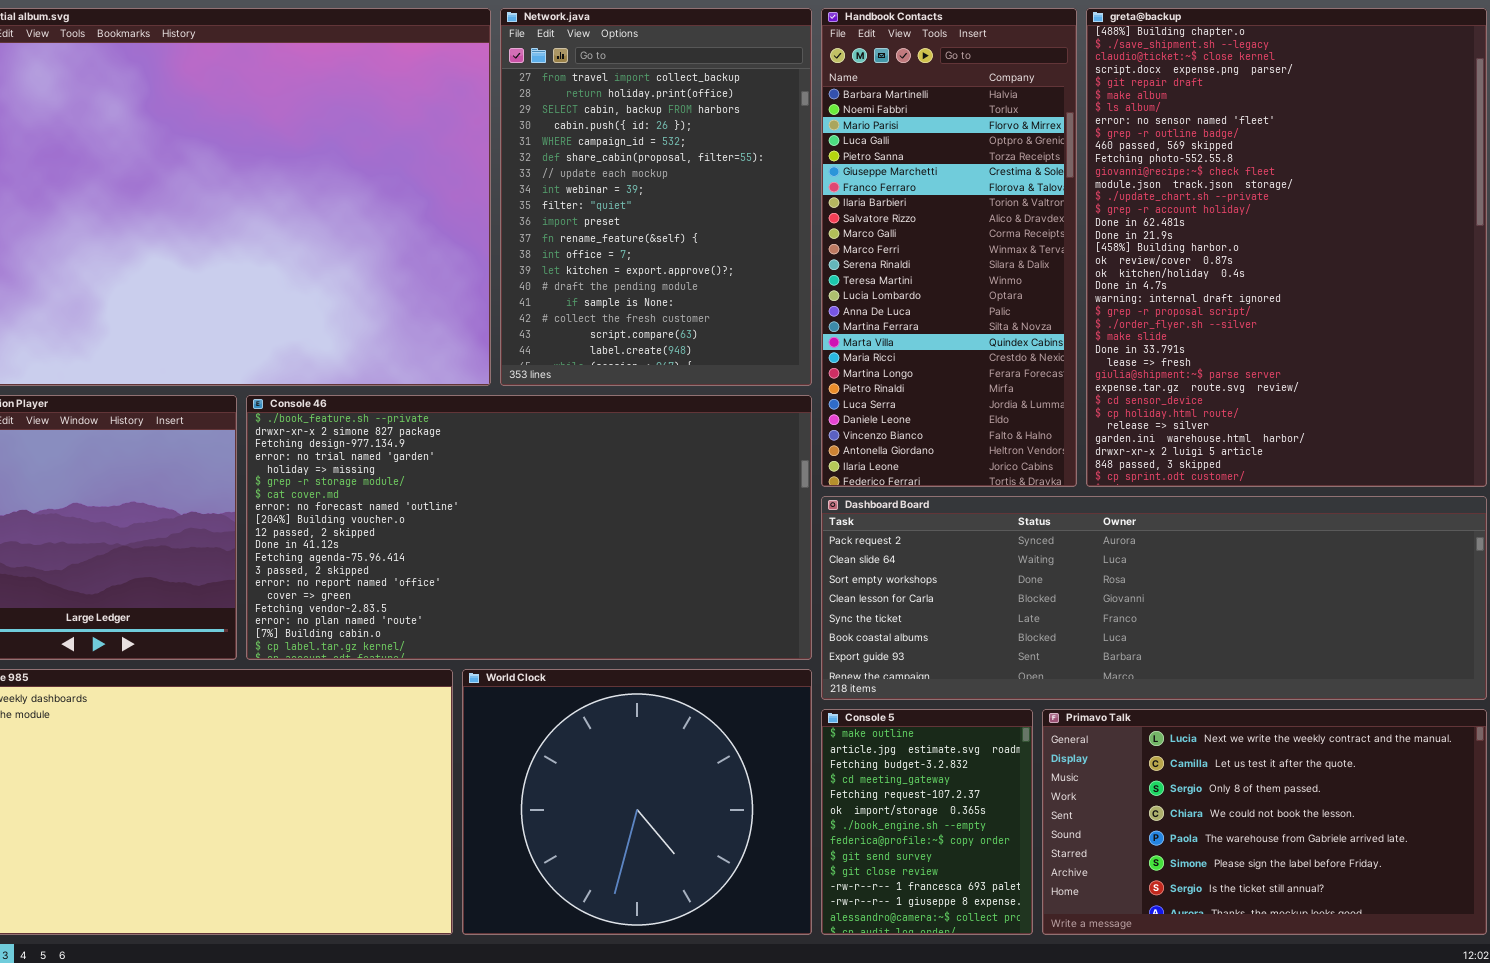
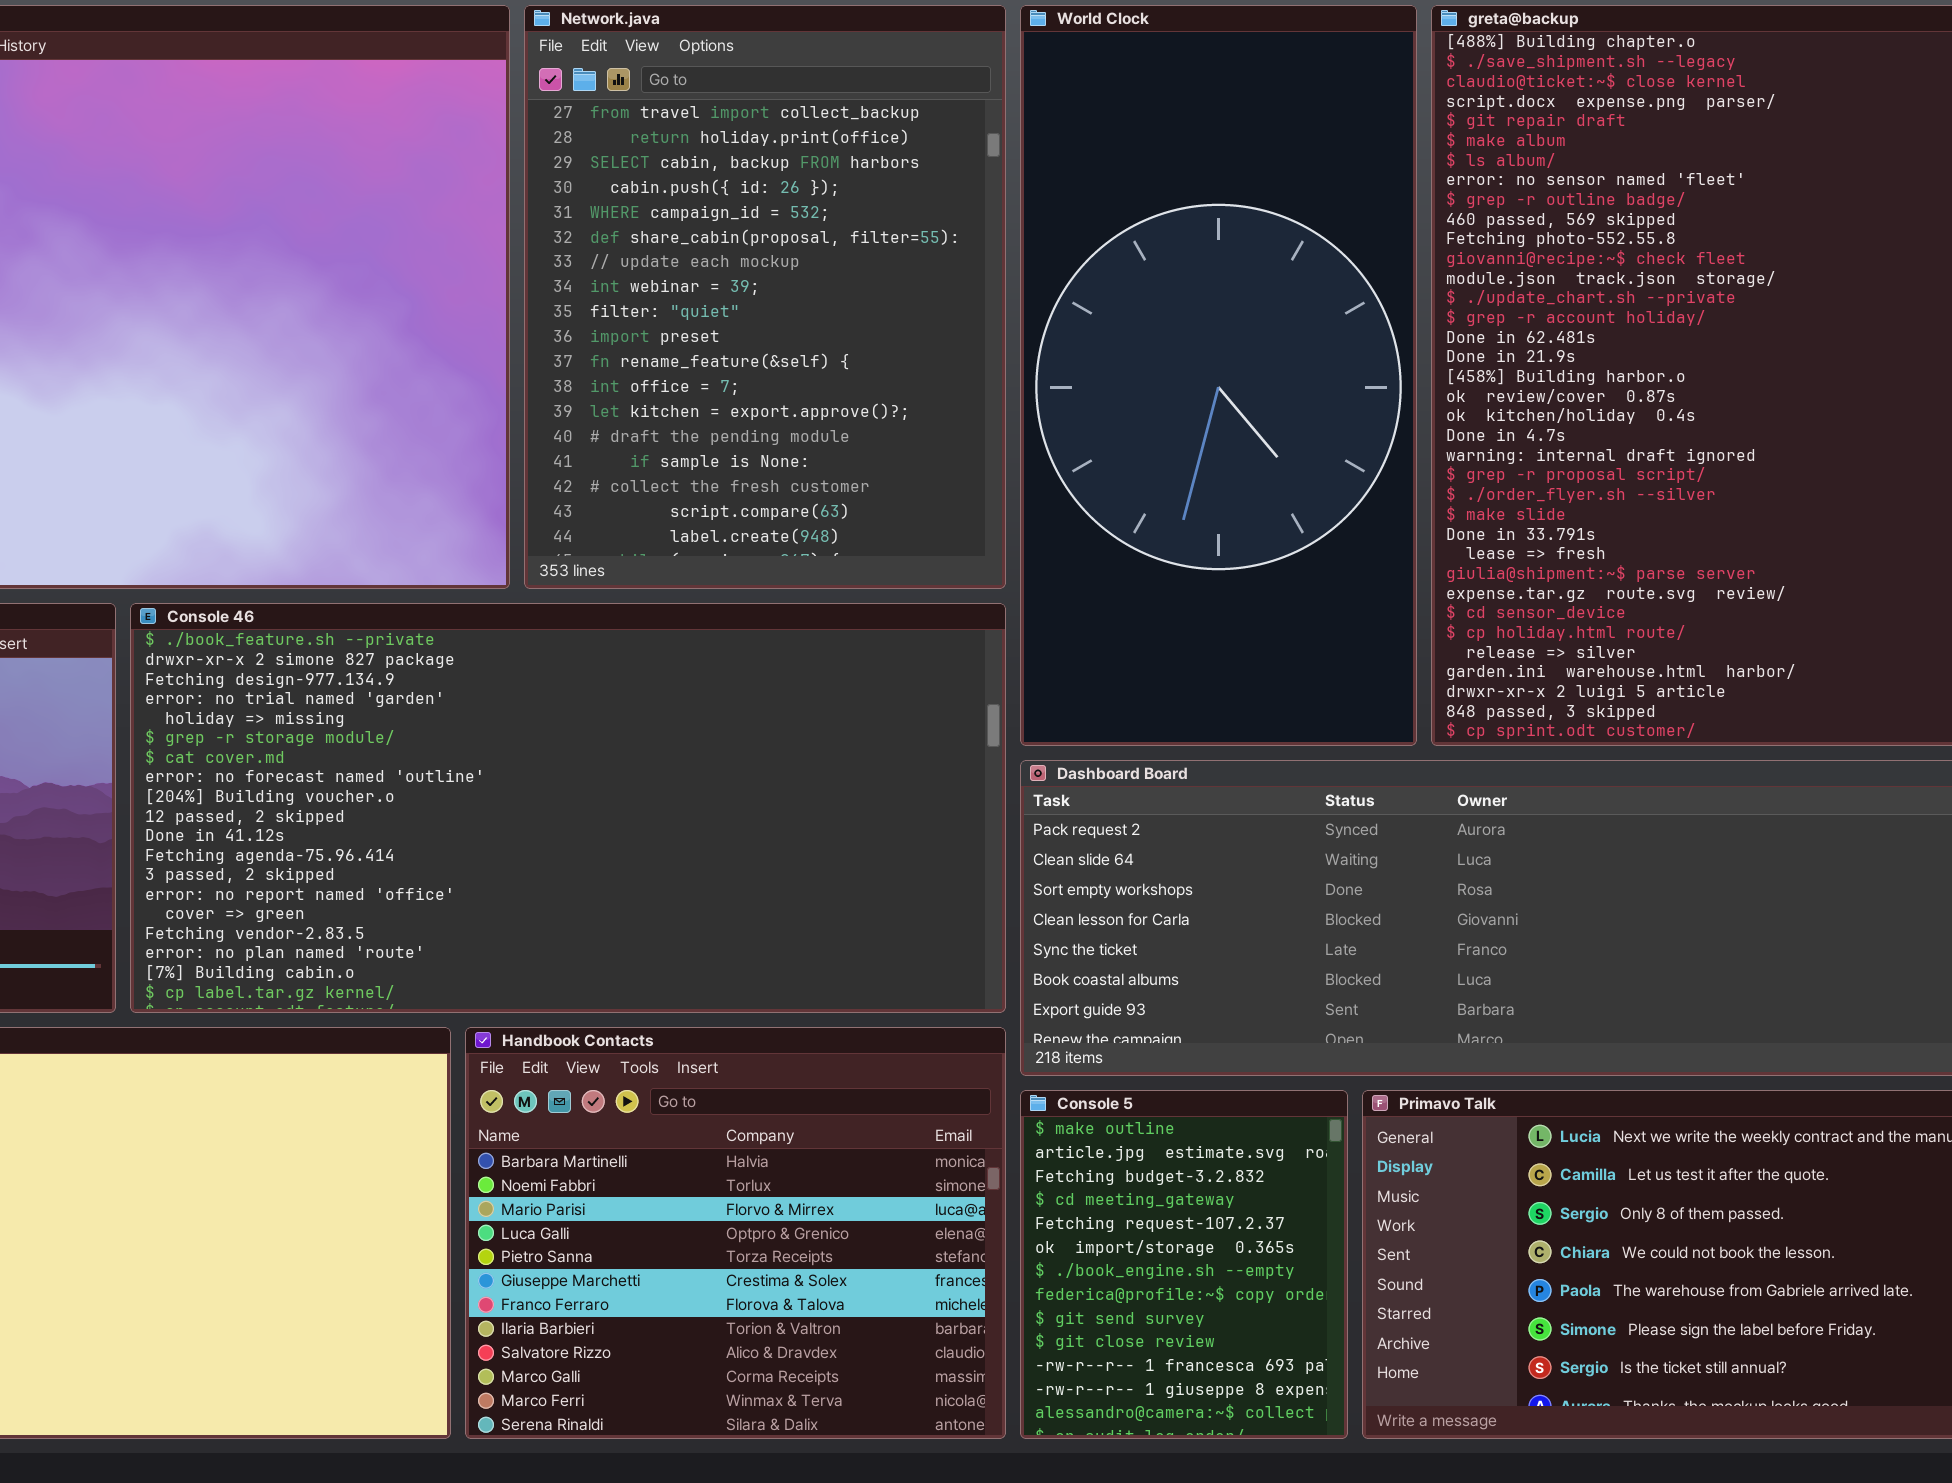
Handbook Contacts: [821,8,1077,487] -> [465,1027,1006,1439], moved, resized
World Clock: [462,669,812,935] -> [1020,5,1417,746], moved, resized

